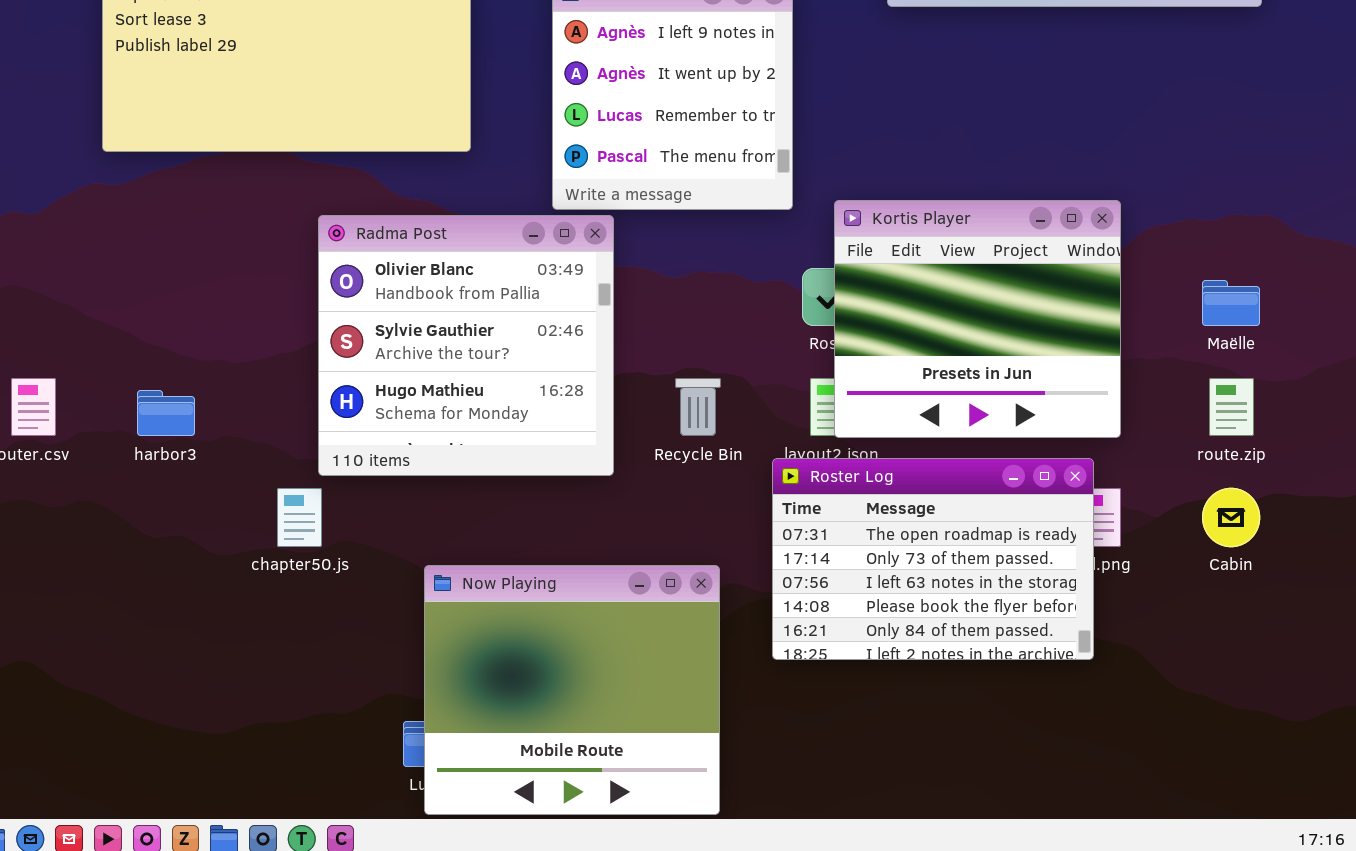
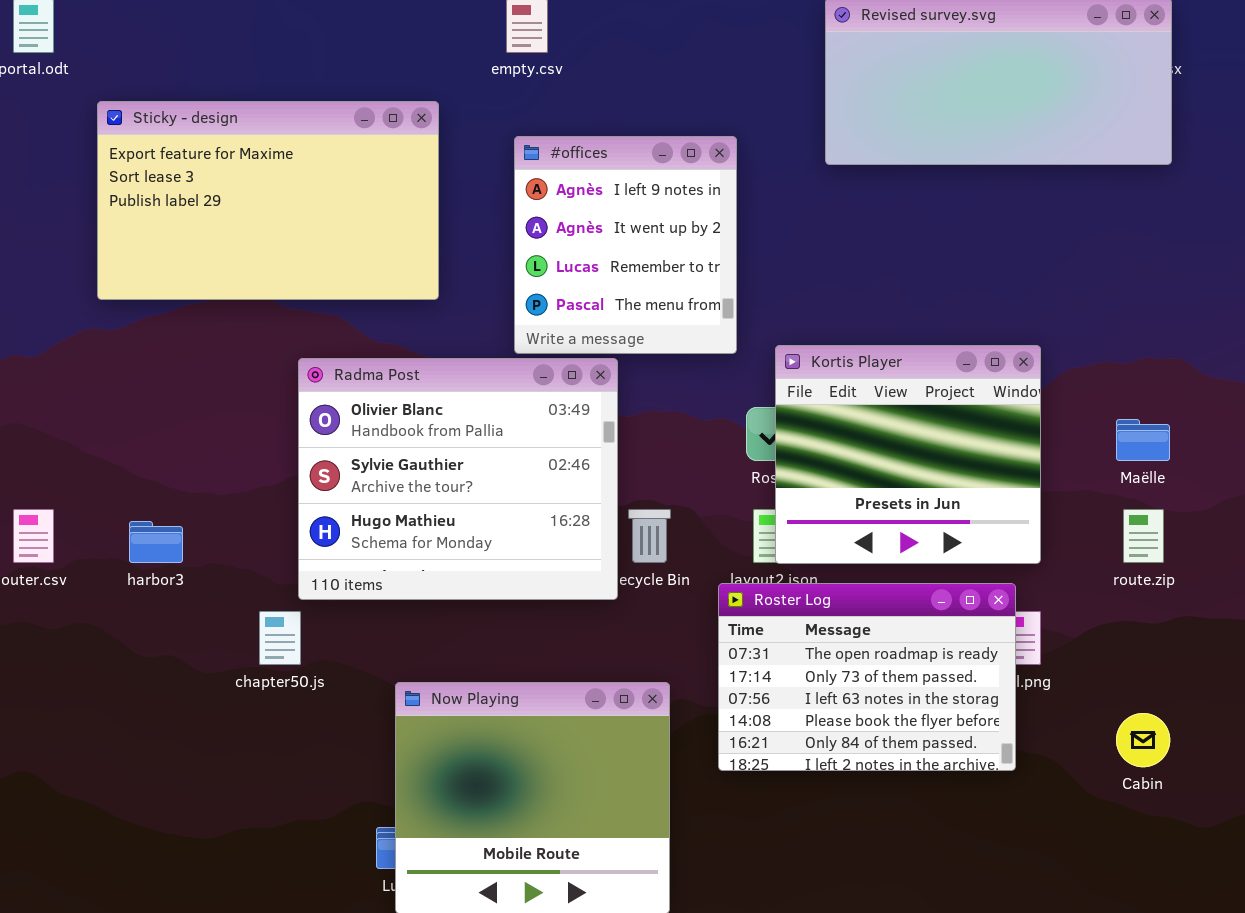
Radma Post: [318,215,614,476] -> [298,358,618,600], resized
Cabin: [1202,488,1260,547] -> [1116,713,1170,767], moved

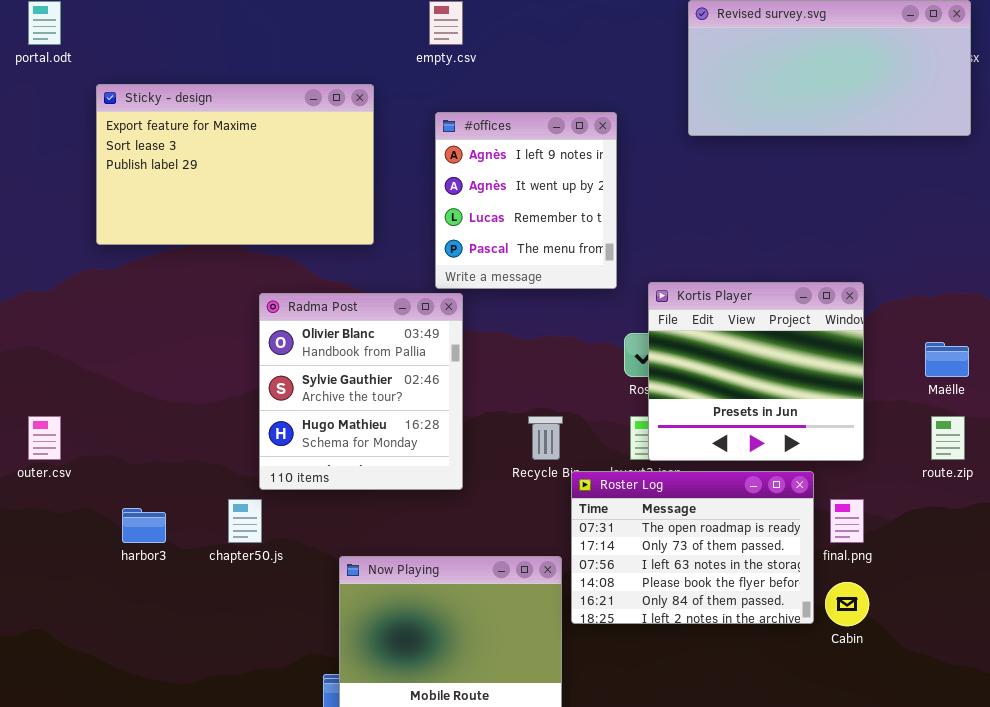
Radma Post: [298,358,618,600] -> [259,293,463,490], resized
harbor3: [129,521,183,563] -> [122,508,166,543], moved
Roster Log: [718,583,1016,771] -> [571,471,814,624], moved
Cabin: [1116,713,1170,767] -> [825,582,869,626], moved

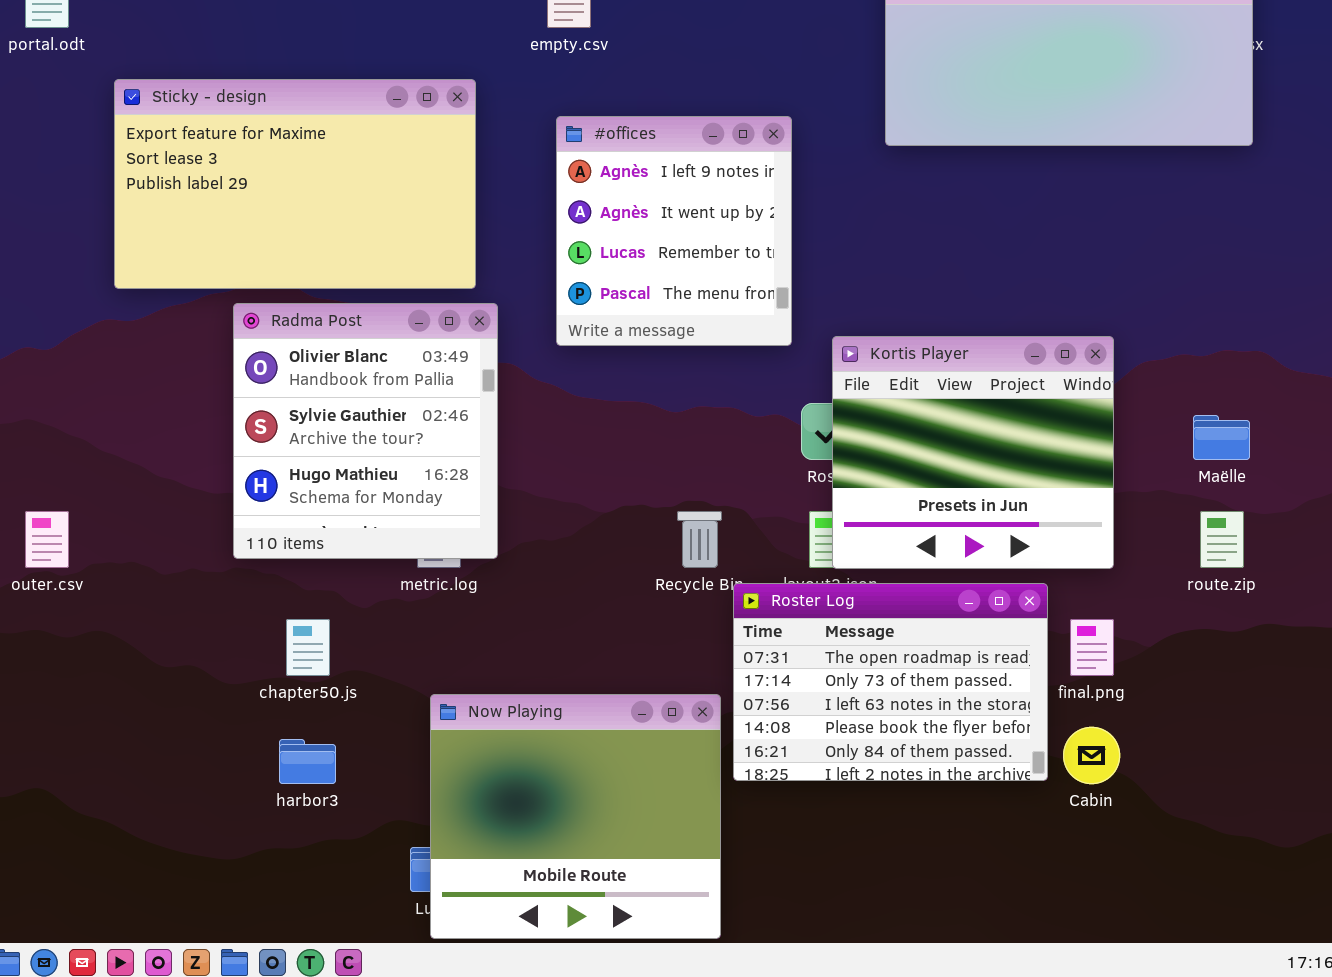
Radma Post: [259,293,463,490] -> [233,303,498,559], moved
harbor3: [122,508,166,543] -> [279,739,336,784], moved

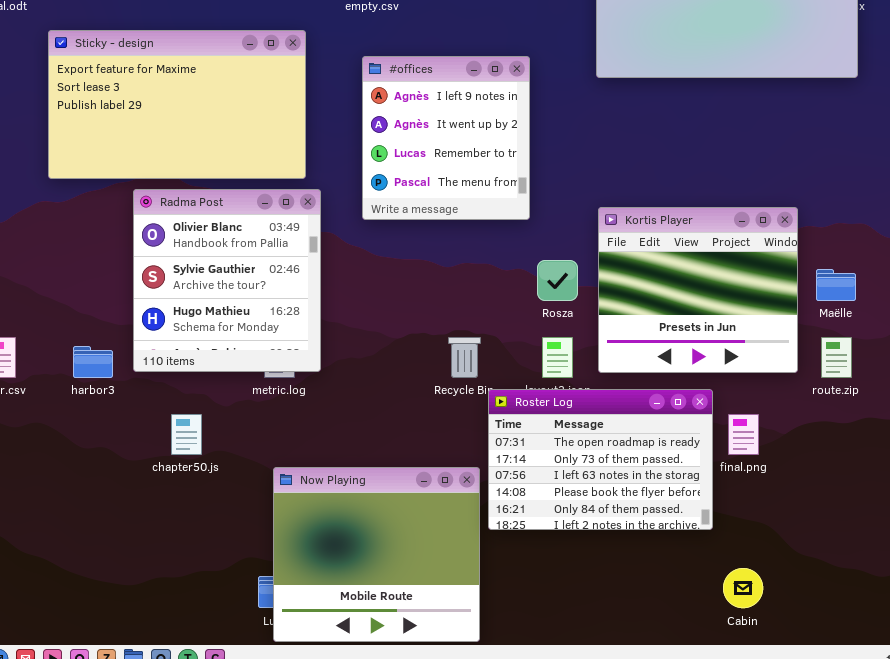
Kortis Player: [832,336,1114,569] -> [598,207,798,373], moved
Cabin: [1063,727,1120,784] -> [723,568,763,608], moved
harbor3: [279,739,336,784] -> [73,346,113,378], moved

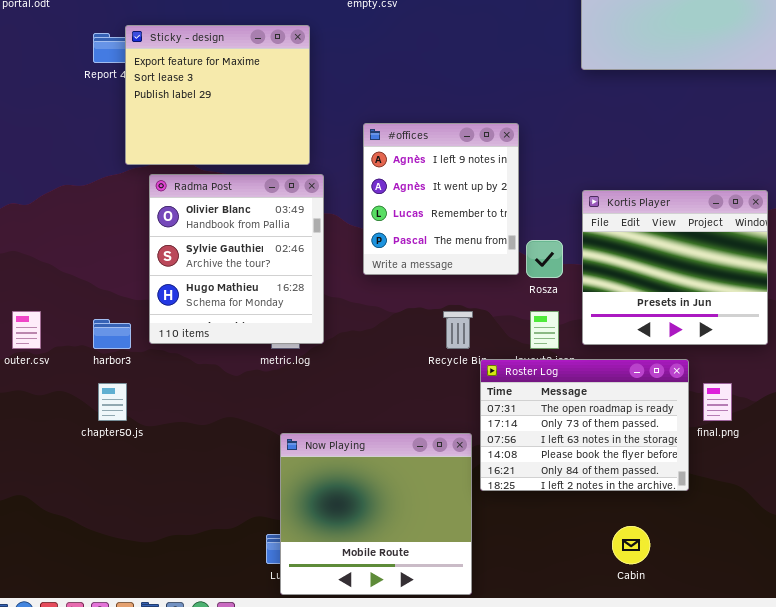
Sticky - design: [48,30,306,179] -> [125,25,310,165], resized
#offices: [362,56,530,220] -> [363,123,519,275], moved
chapter50.js: [171,414,202,455] -> [98,383,127,421], moved
Cabin: [723,568,763,608] -> [612,526,650,564], moved

